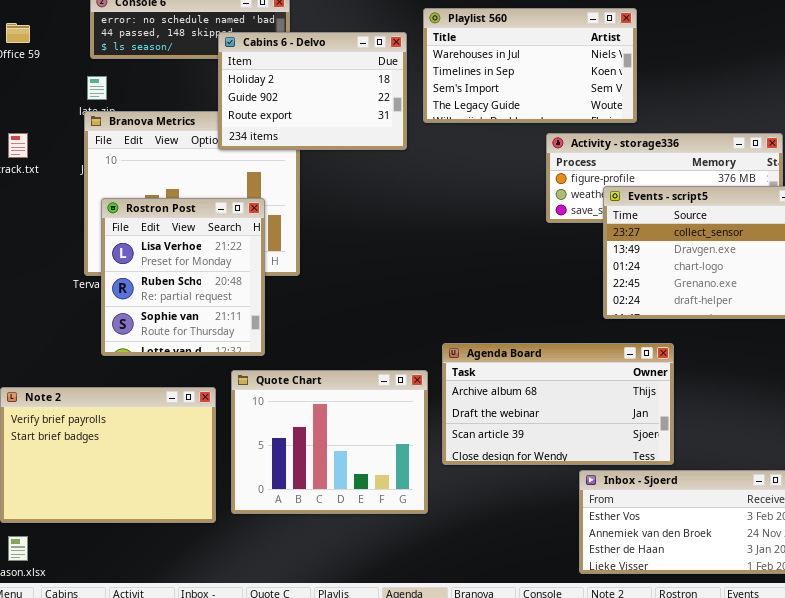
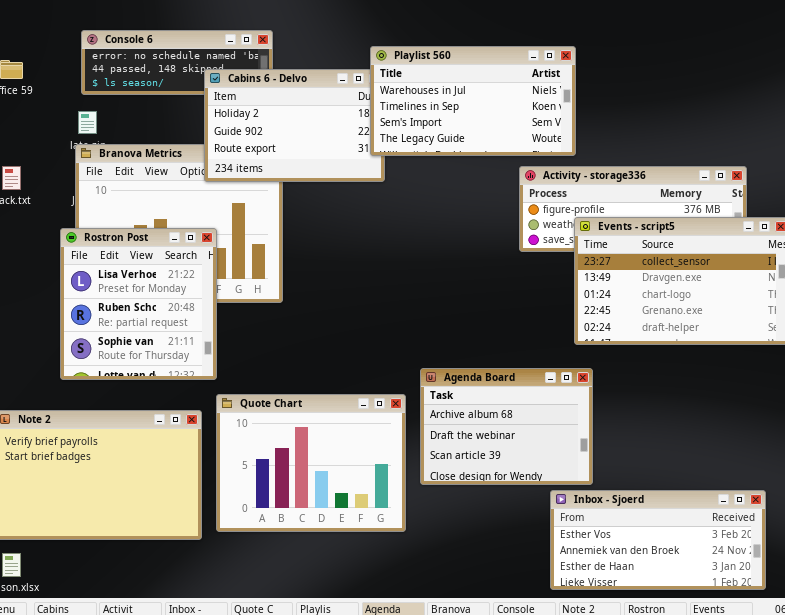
Playlist 560: [423,8,637,123] -> [370,46,576,156], moved
Rostron Post: [101,198,265,356] -> [60,228,217,380], moved
Agenda Board: [442,343,674,465] -> [420,368,593,485], resized

